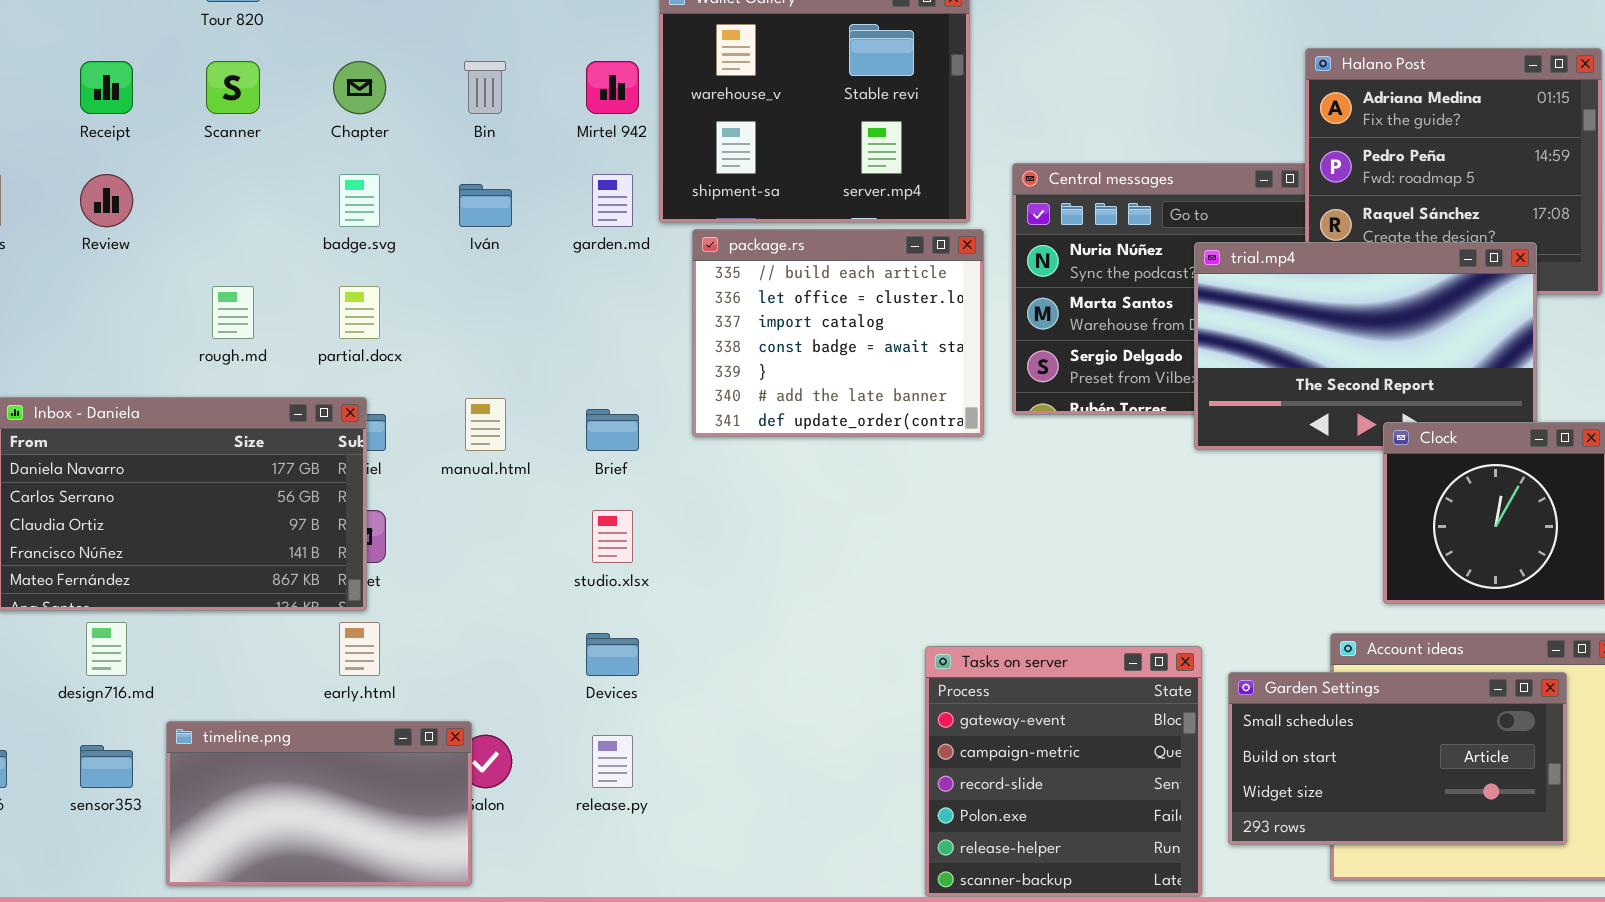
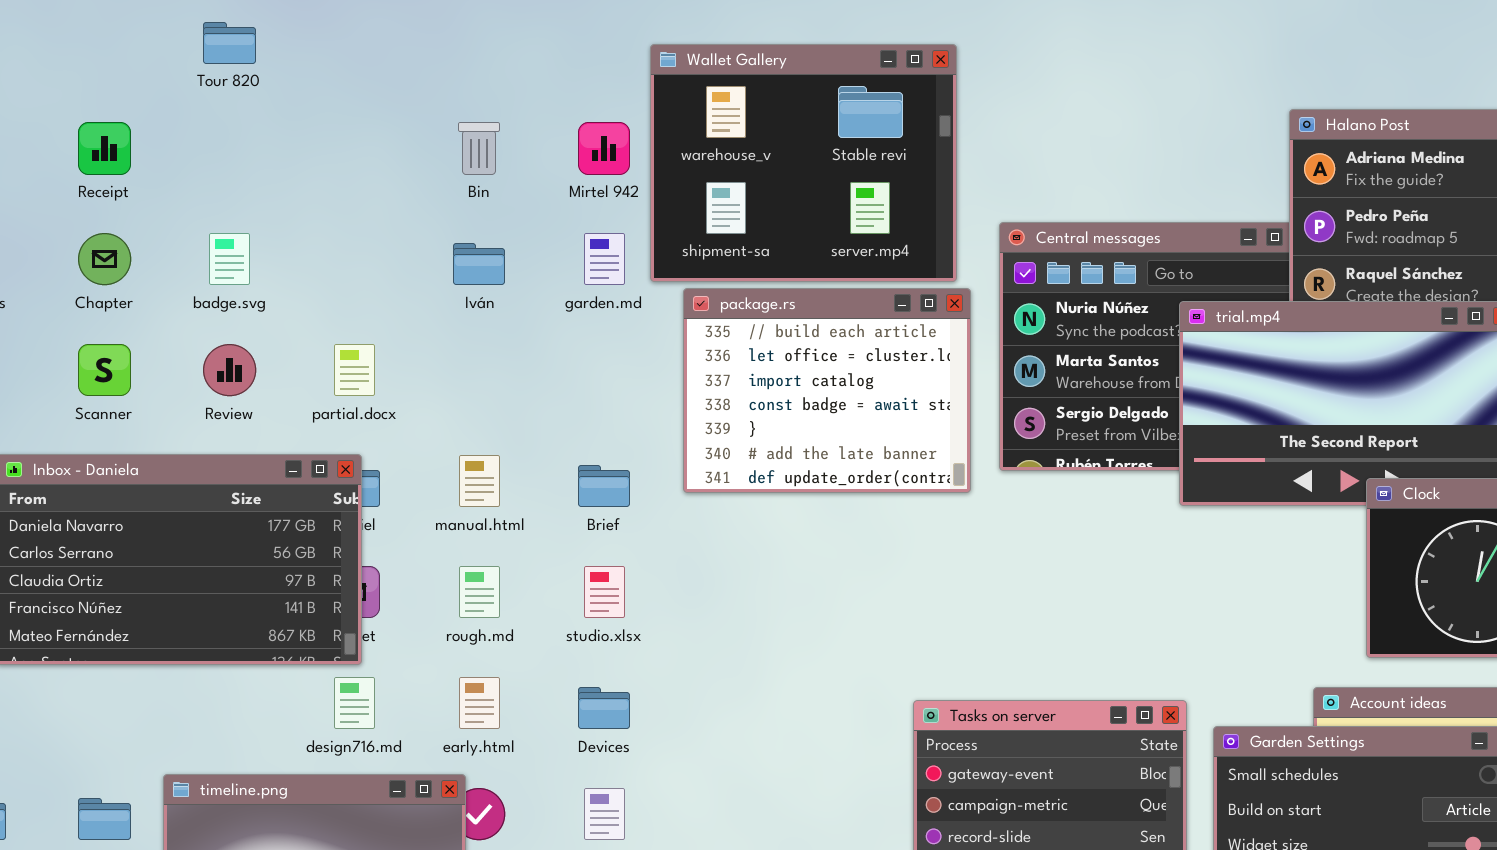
Scanner: [206,61,260,114] -> [78,344,131,396], moved
Chapter: [333,61,386,114] -> [78,233,131,285], moved
Review: [80,174,133,227] -> [203,344,256,396], moved
badge.svg: [339,174,380,227] -> [209,233,250,285], moved
rough.md: [212,286,254,339] -> [459,566,500,618], moved
design716.md: [86,622,127,676] -> [334,677,375,729], moved
early.html: [339,622,380,676] -> [459,677,500,729], moved

